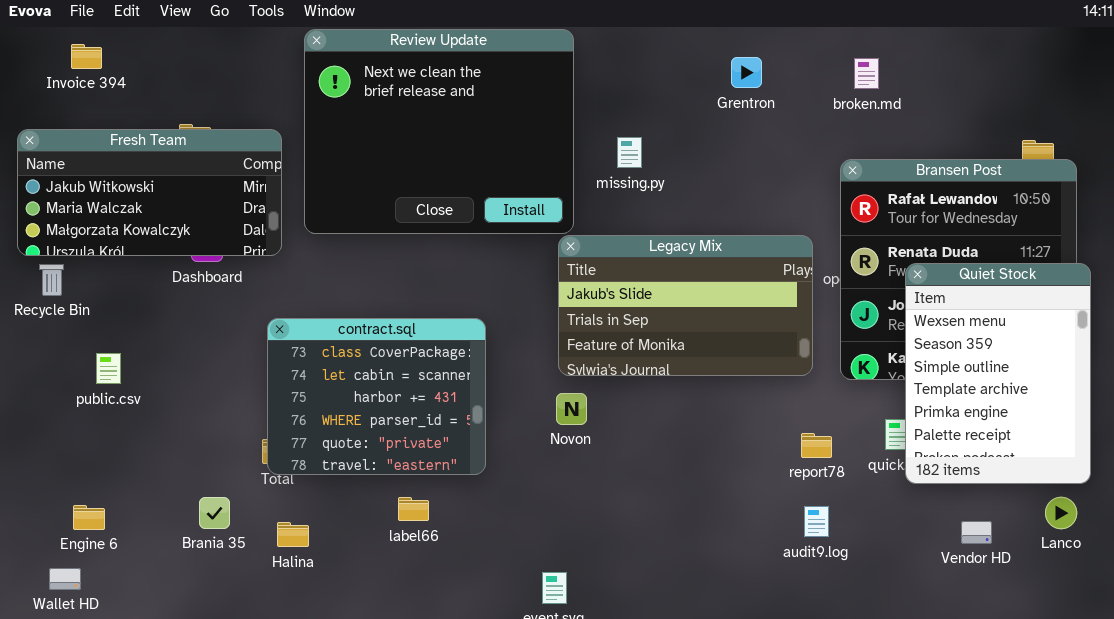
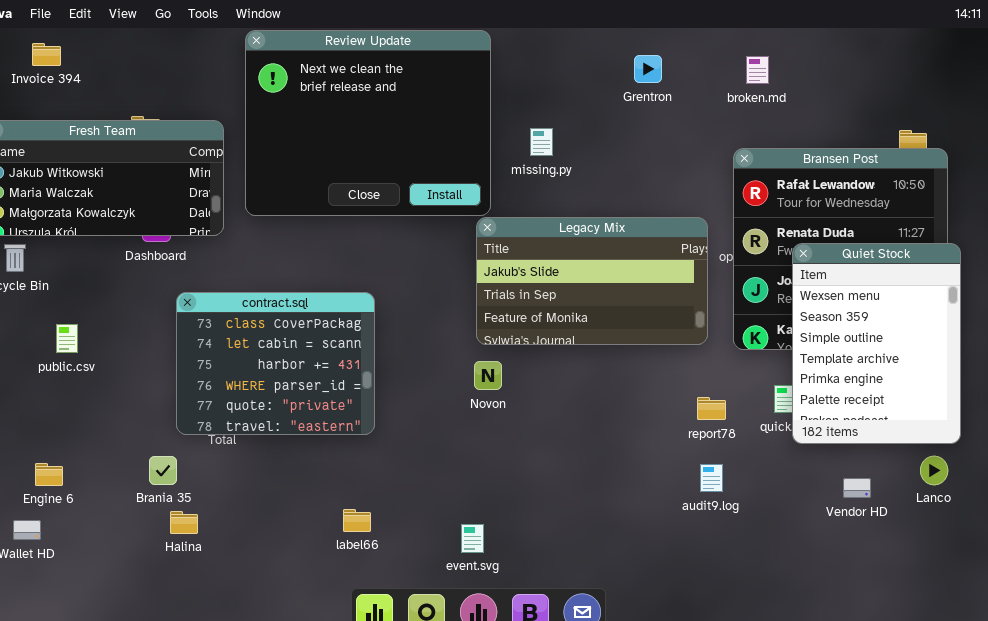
contract.sql: [267,318,486,475] -> [176,292,375,435], moved
label66: [398,497,429,521] -> [343,509,371,532], moved
Halina: [277,522,309,547] -> [170,511,198,534], moved

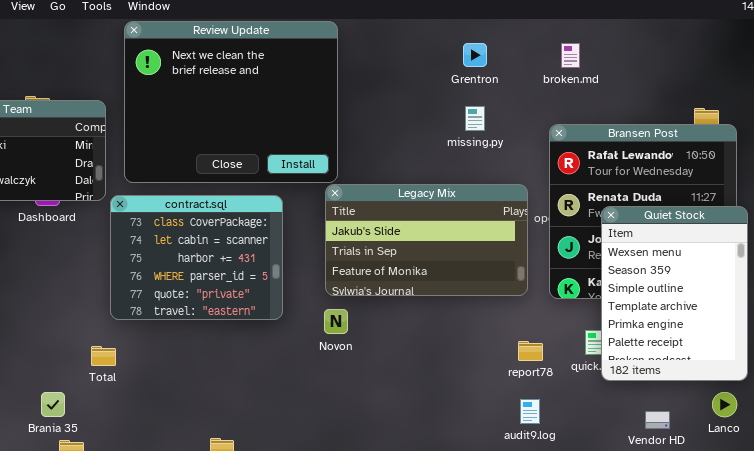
missing.py: [530,128,553,156] -> [465,106,485,131], moved
contract.sql: [176,292,375,435] -> [110,195,283,320], moved

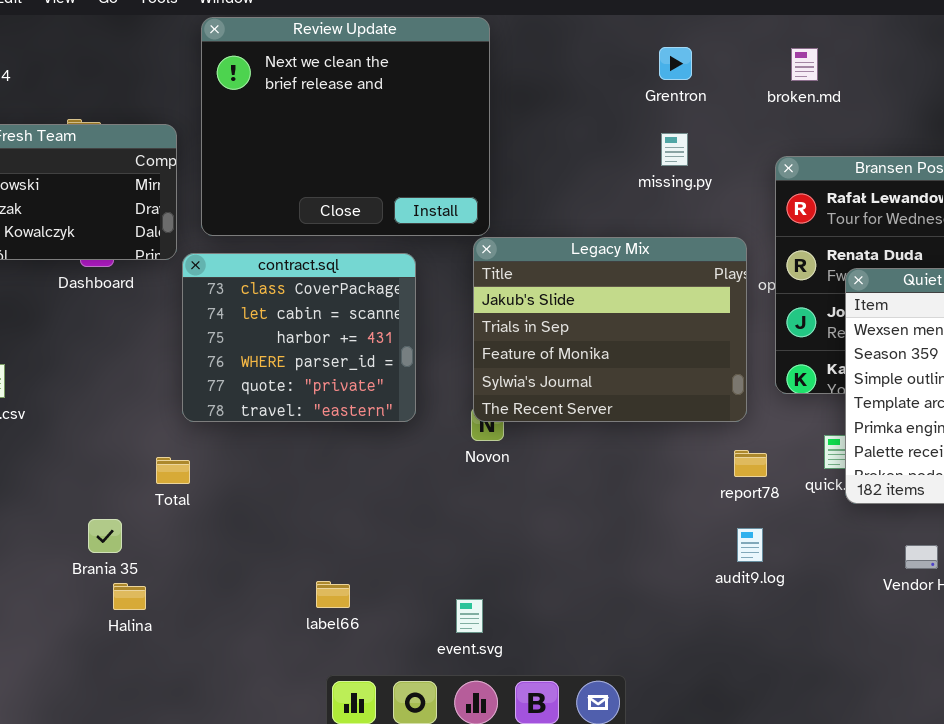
Legacy Mix: [325,184,528,296] -> [473,237,747,422], resized

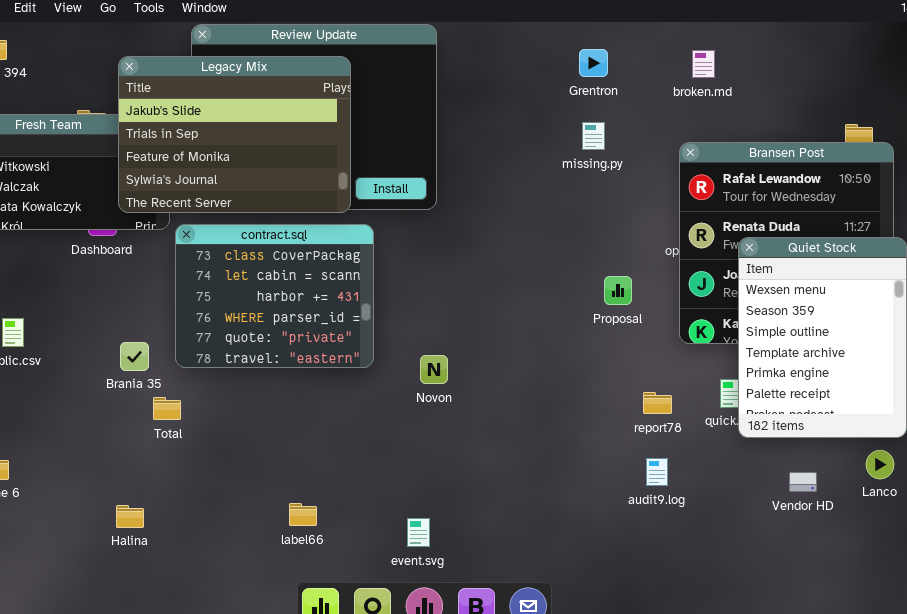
Legacy Mix: [473,237,747,422] -> [118,56,351,213], moved
Brania 35: [88,519,122,553] -> [120,342,149,371], moved

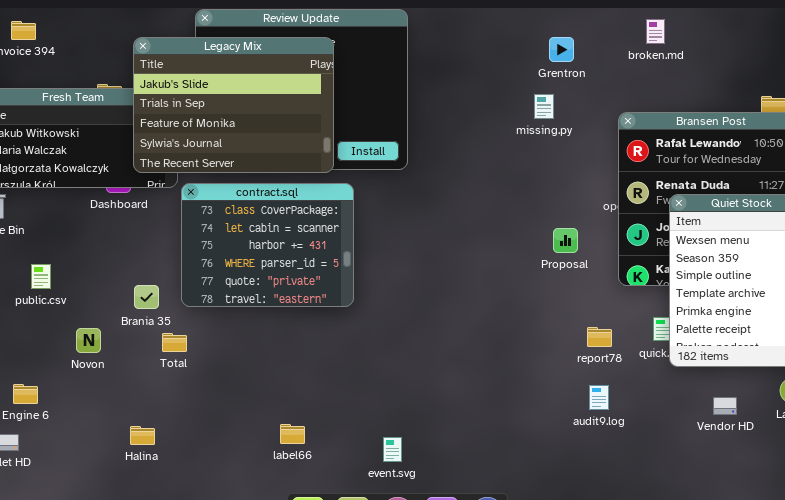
Grentron: [579,49,608,77] -> [549,37,574,62], moved
broken.md: [692,50,715,78] -> [646,19,665,44], moved
Novon: [420,355,448,384] -> [76,328,101,353], moved

